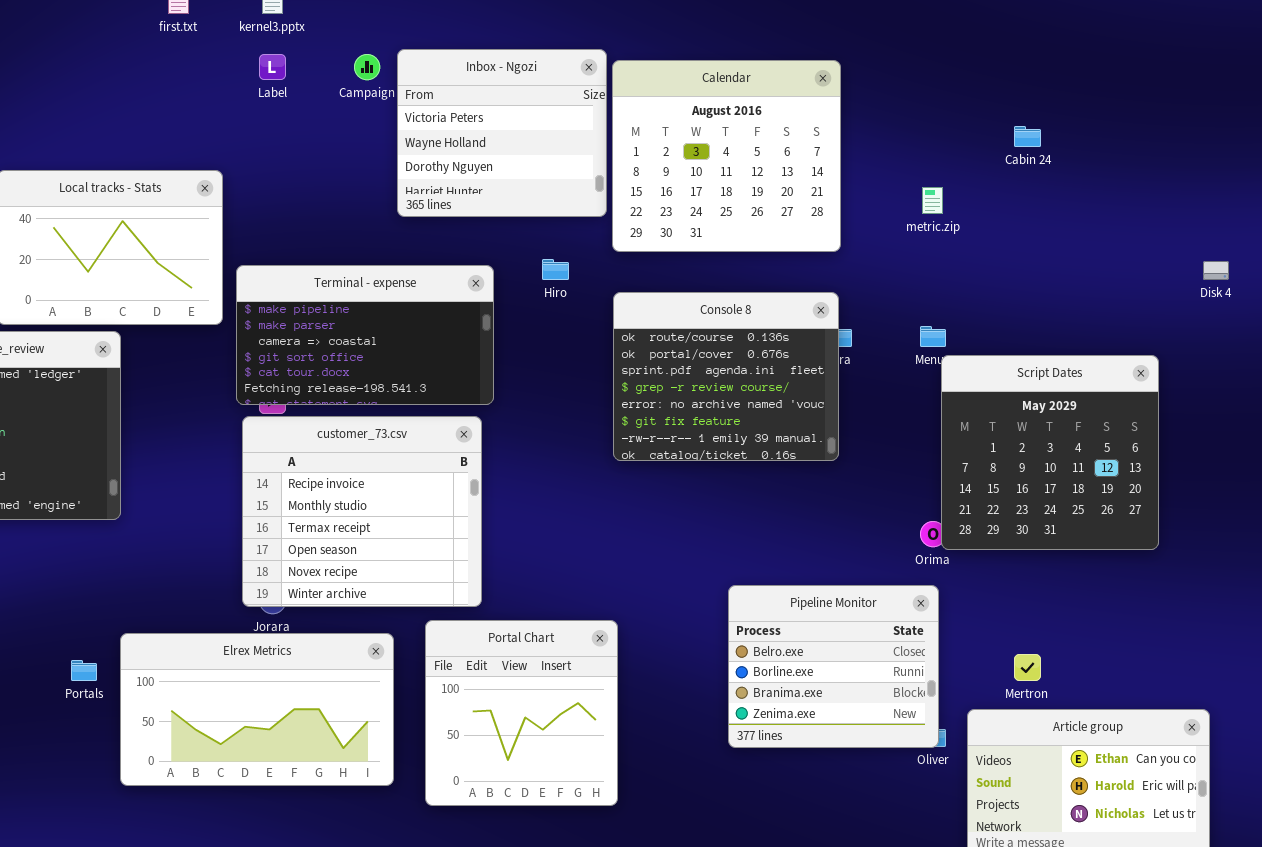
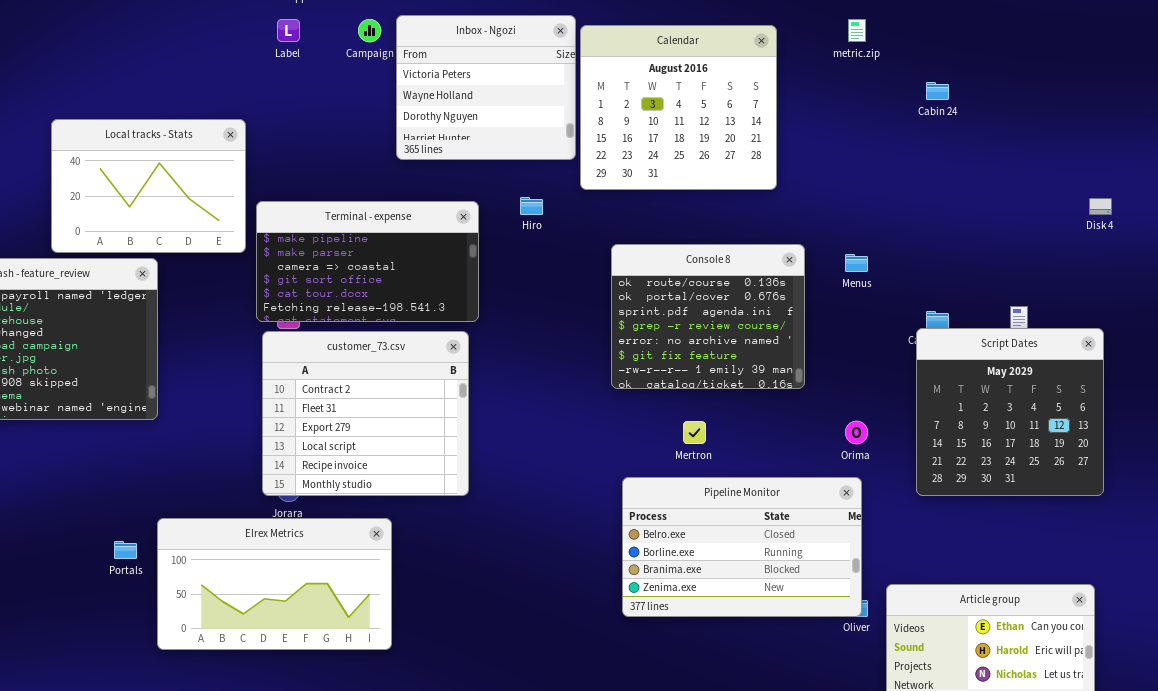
metric.zip: [922,187,943,214] -> [848,19,866,42], moved
Console 8: [613,292,839,461] -> [611,244,805,389], moved
Script Dates: [941,355,1159,550] -> [916,328,1104,496], moved
customer_73.csv: [242,416,482,607] -> [262,331,469,496], scrolled up 4 rows
Pipeline Monitor: [728,585,939,748] -> [622,477,862,617], resized
Portal Chart: [425,620,618,806] -> none, closed
Mertron: [1014,654,1041,681] -> [683,421,706,444], moved

